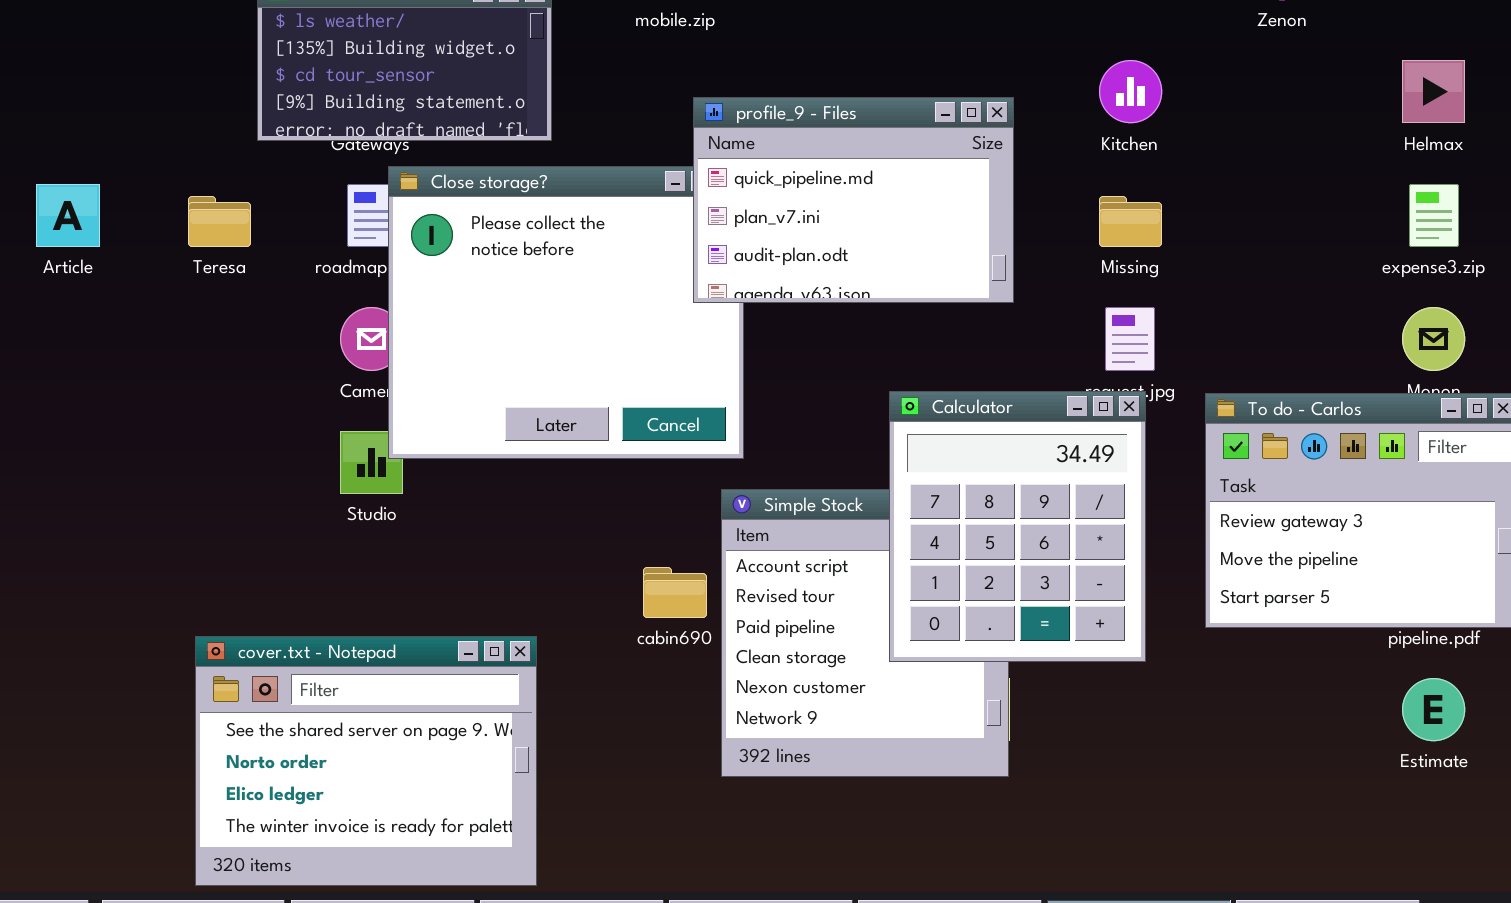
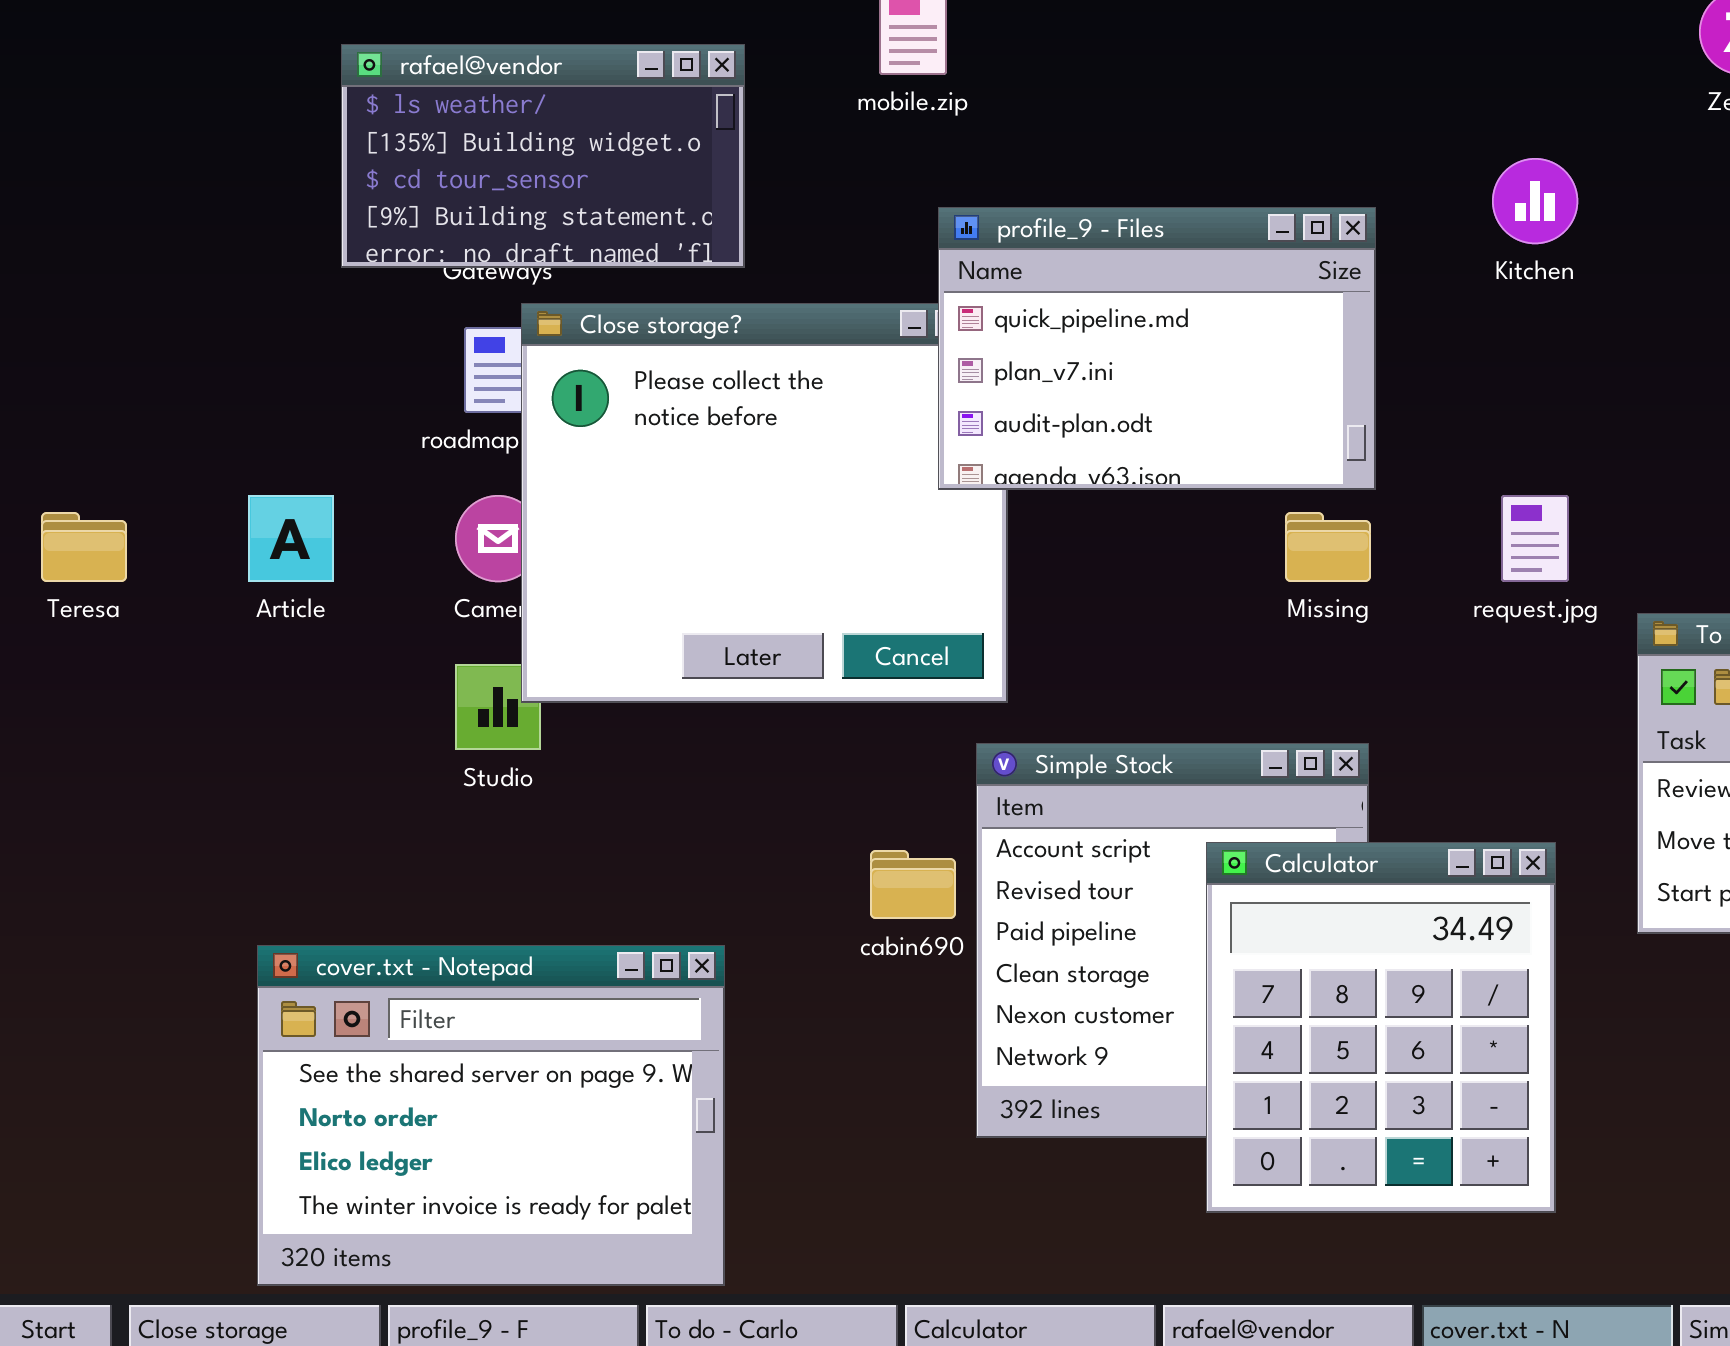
Article: [36,184,100,247] -> [248,495,334,582], moved
Teresa: [188,196,251,247] -> [41,512,127,582], moved
Missing: [1099,196,1162,247] -> [1285,512,1371,582], moved
Calculator: [889,391,1146,662] -> [1206,842,1556,1213], moved

